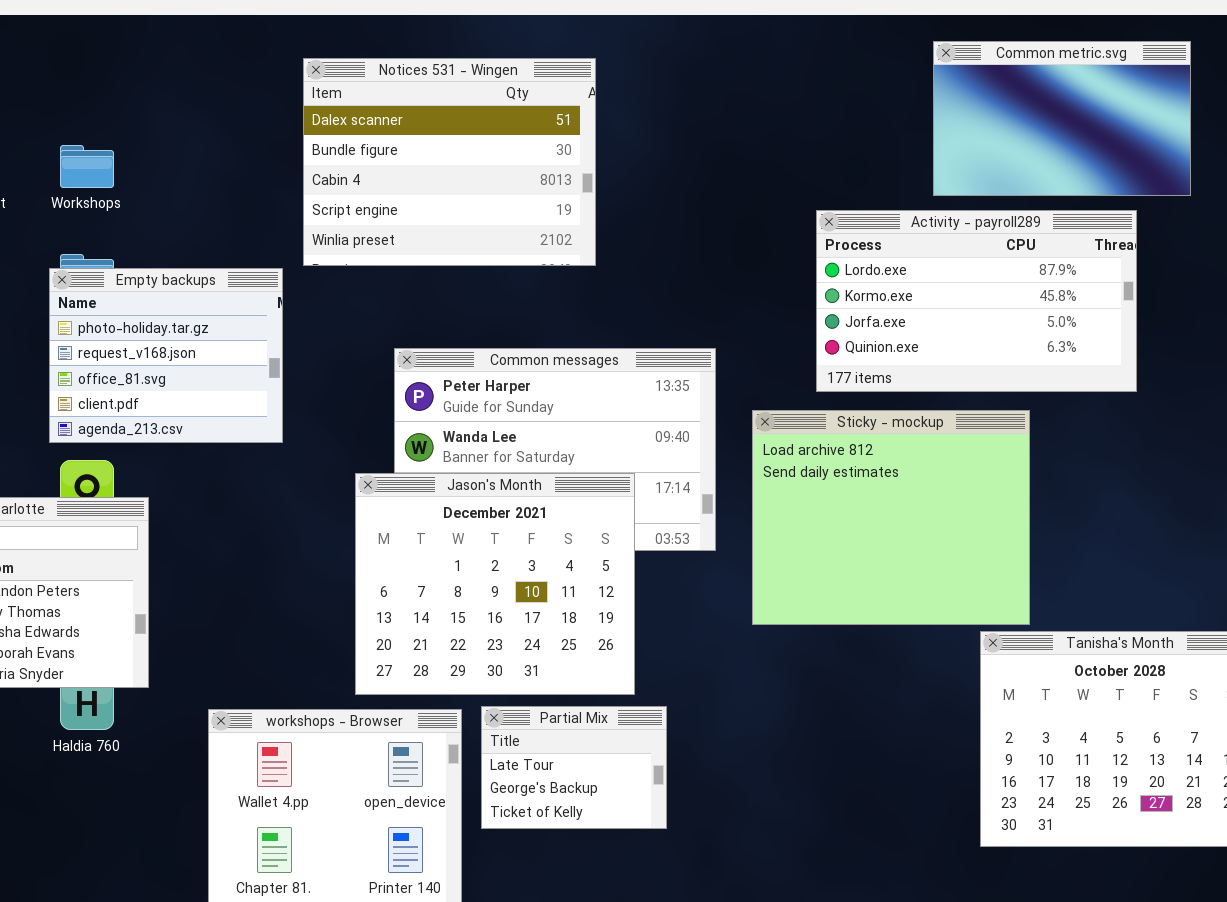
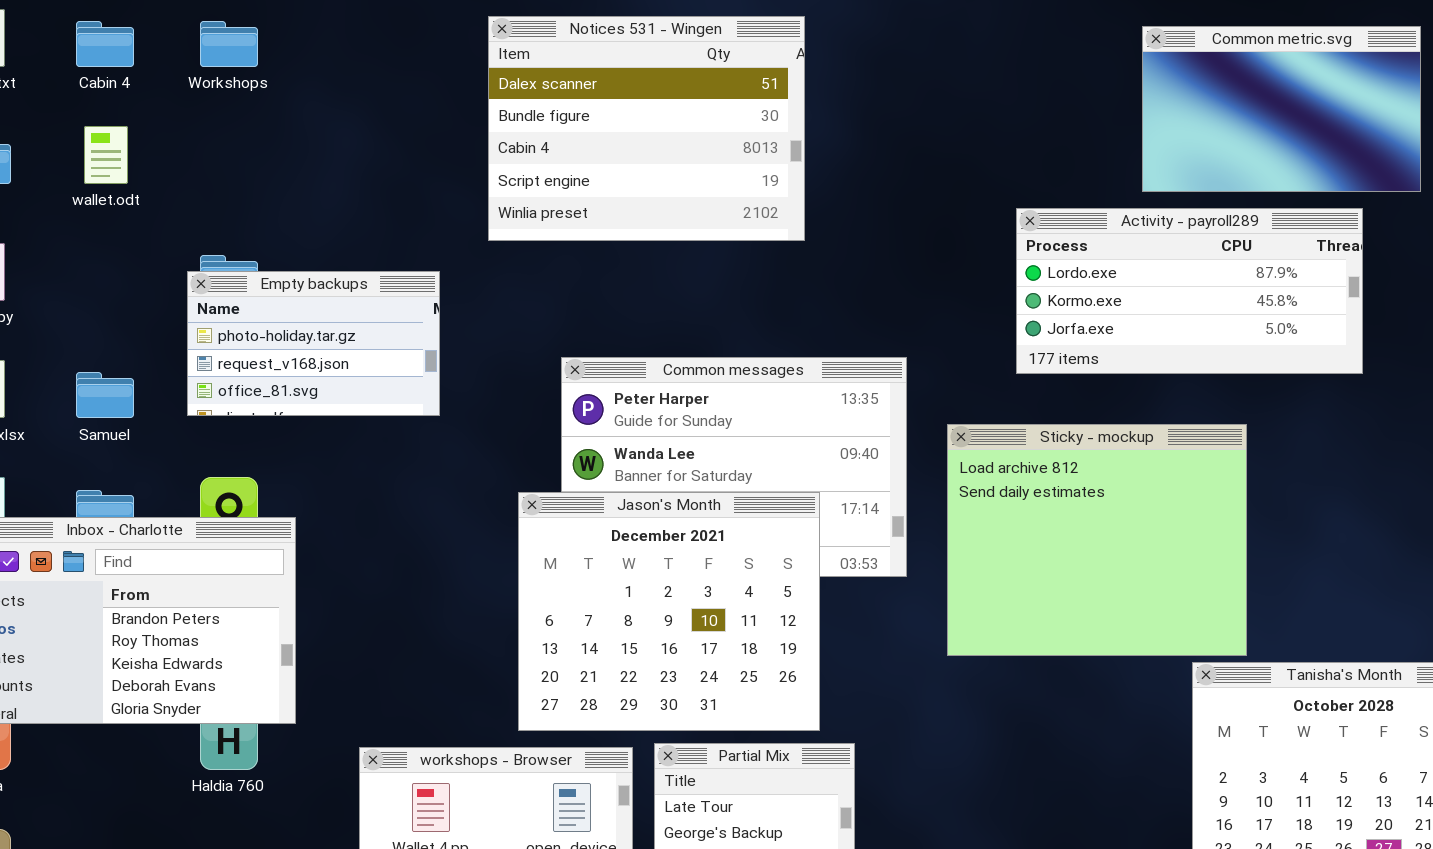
Notices 531 - Wingen: [303,58,596,266] -> [488,16,805,241], moved
Workshops: [60,145,114,188] -> [200,21,258,67], moved
Activity - payroll289: [816,210,1137,392] -> [1016,208,1363,374], resized
Empty backups: [49,268,283,443] -> [187,271,440,416], resized

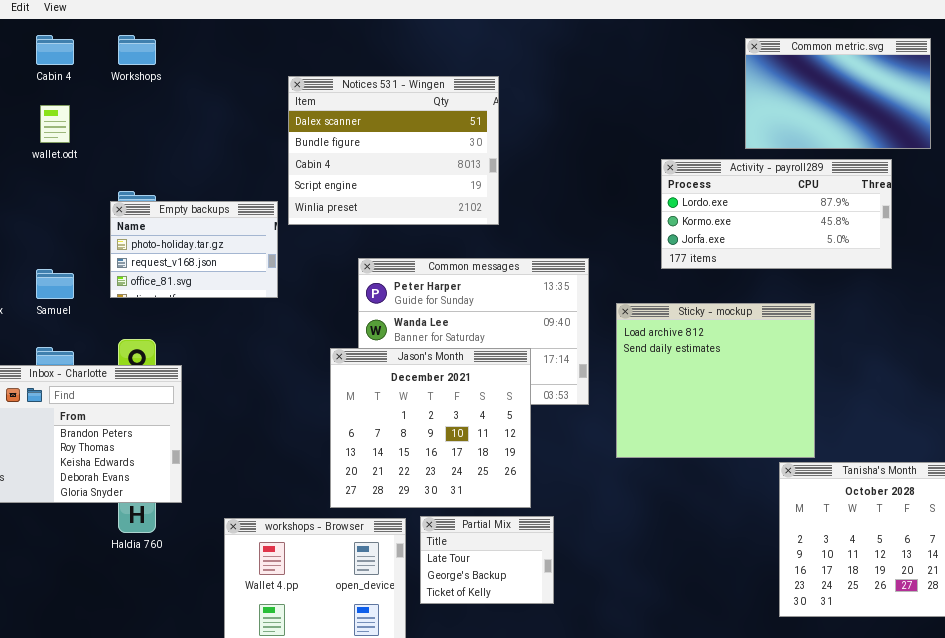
Notices 531 - Wingen: [488,16,805,241] -> [288,76,499,225], moved

